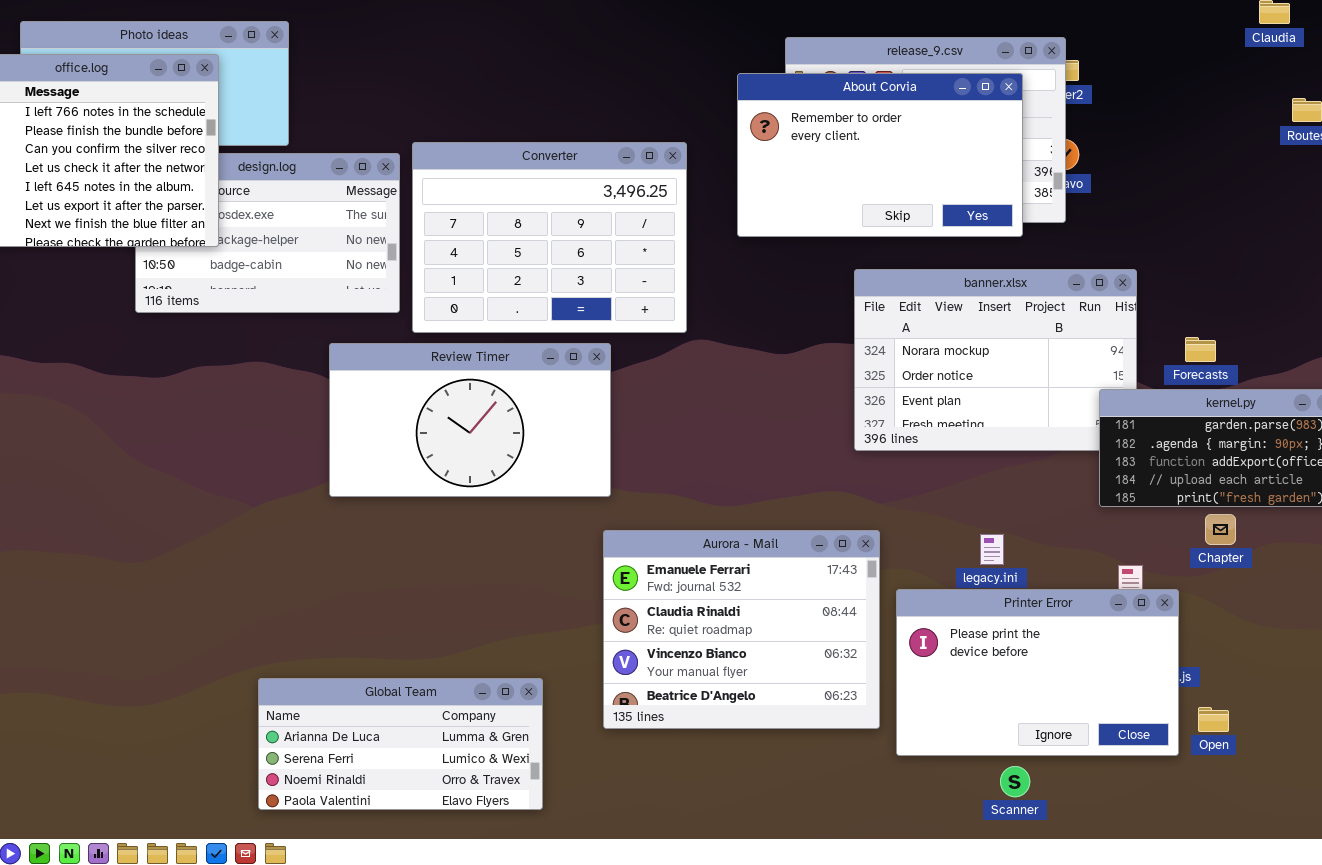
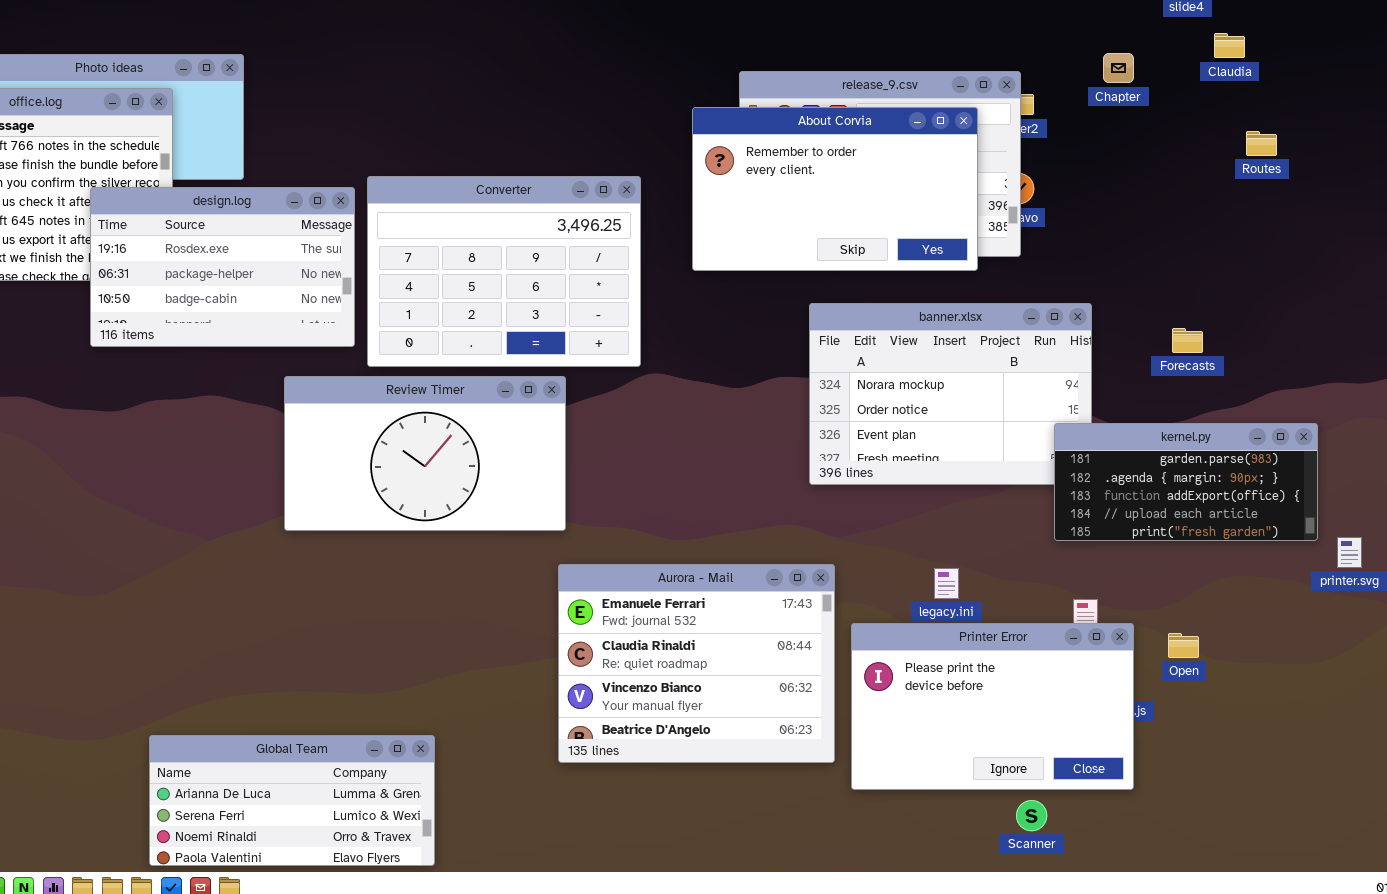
design.log: [135,153,400,313] -> [90,187,355,347], raised
Forecasts: [1185,337,1216,362] -> [1172,328,1203,353], moved
Chapter: [1205,514,1236,545] -> [1103,53,1134,83], moved
Global Team: [258,678,543,810] -> [149,735,435,866], moved
Open: [1198,707,1229,732] -> [1168,633,1199,658], moved
Scanner: [1000,766,1030,797] -> [1016,800,1047,831], moved

